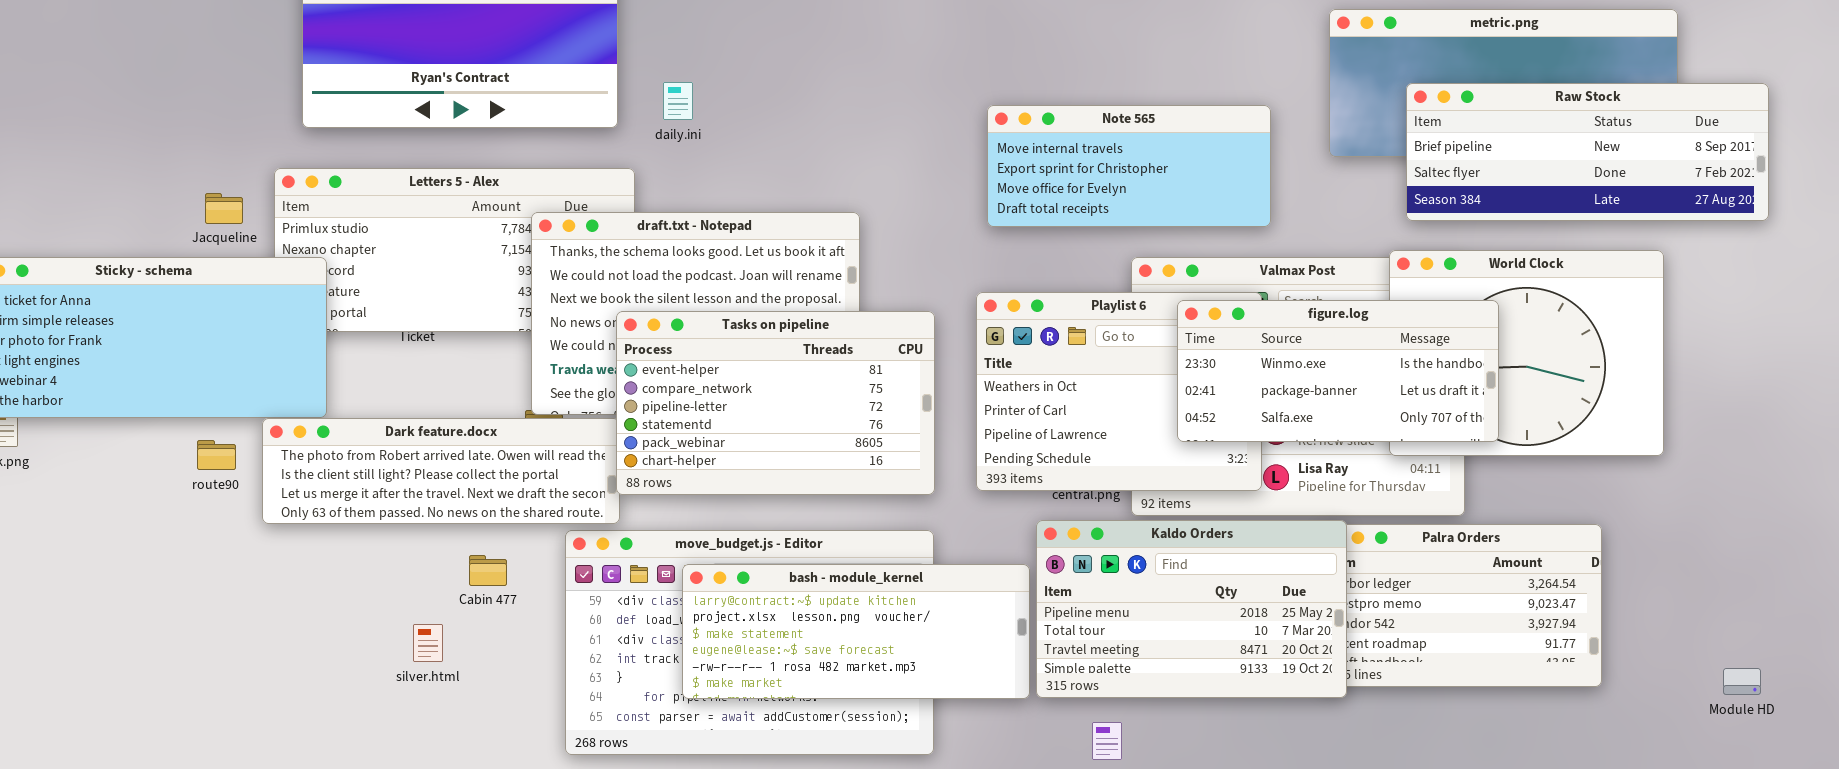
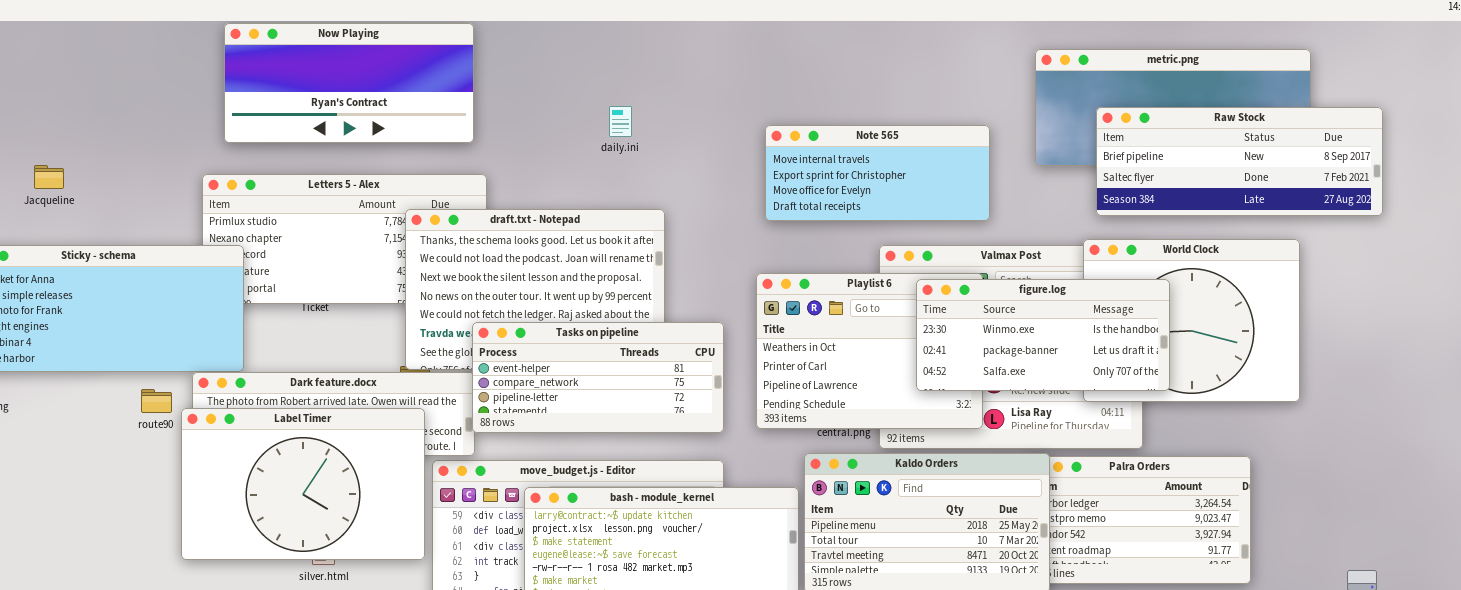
daily.ini: [663,82,693,120] -> [609,106,632,137], moved
Jacqueline: [205,193,243,224] -> [34,165,64,189], moved
Tasks on pipeline: [616,311,935,495] -> [472,322,724,433], resized
Label Timer: none -> [181,408,425,560], opened

